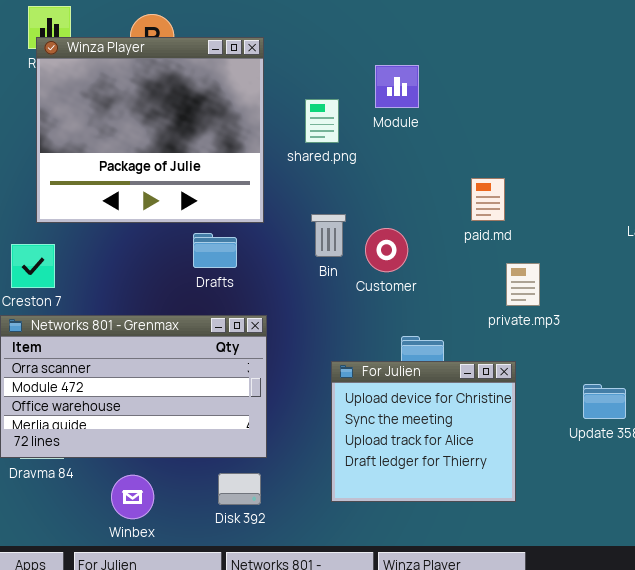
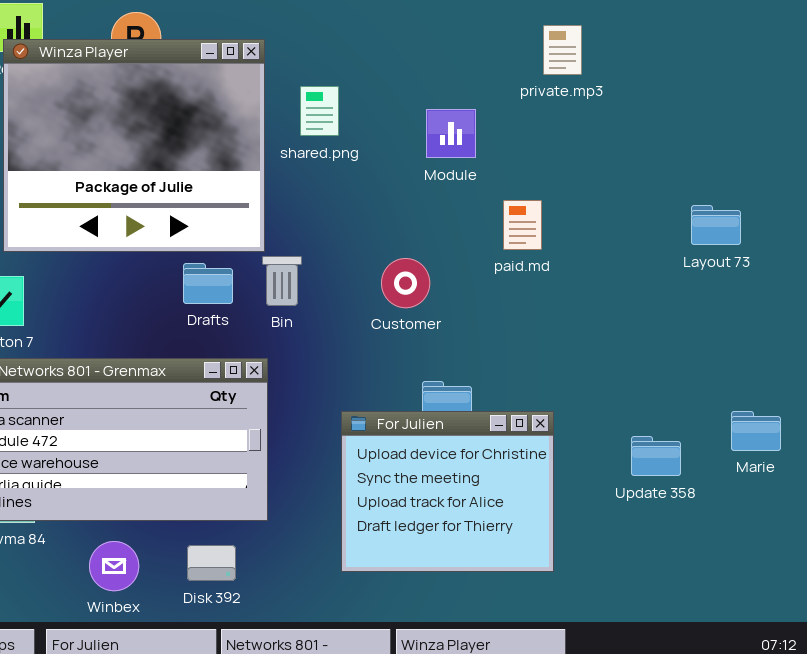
Module: [375,65,419,108] -> [426,109,476,158], moved
shared.png: [305,99,339,143] -> [300,86,339,136], moved
Bin: [311,214,346,257] -> [262,256,302,306], moved
private.mp3: [506,263,540,306] -> [543,25,582,75], moved
Disk 392: [218,473,261,505] -> [187,545,236,581], moved

